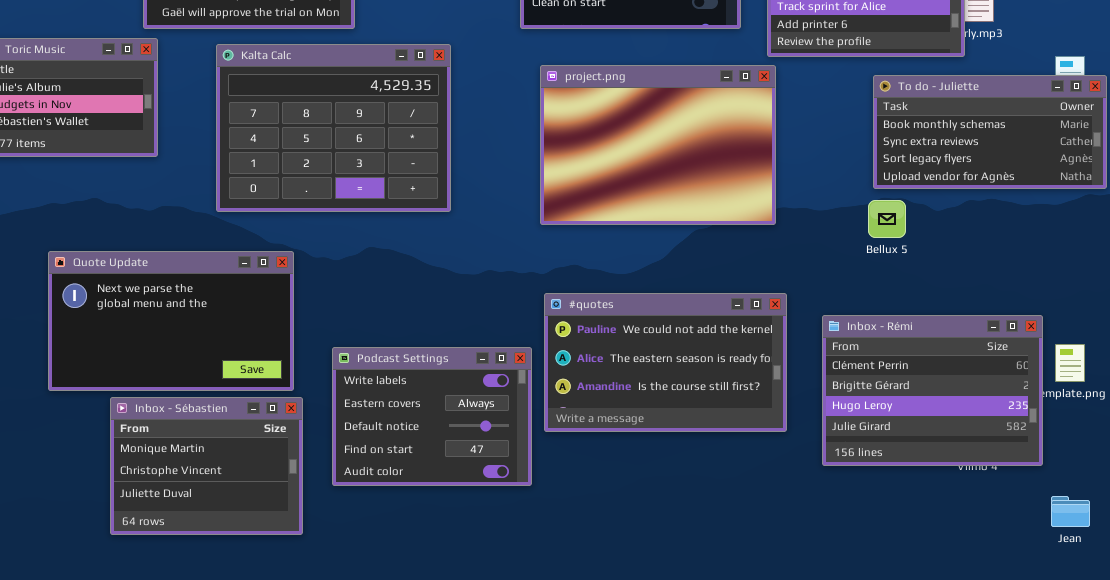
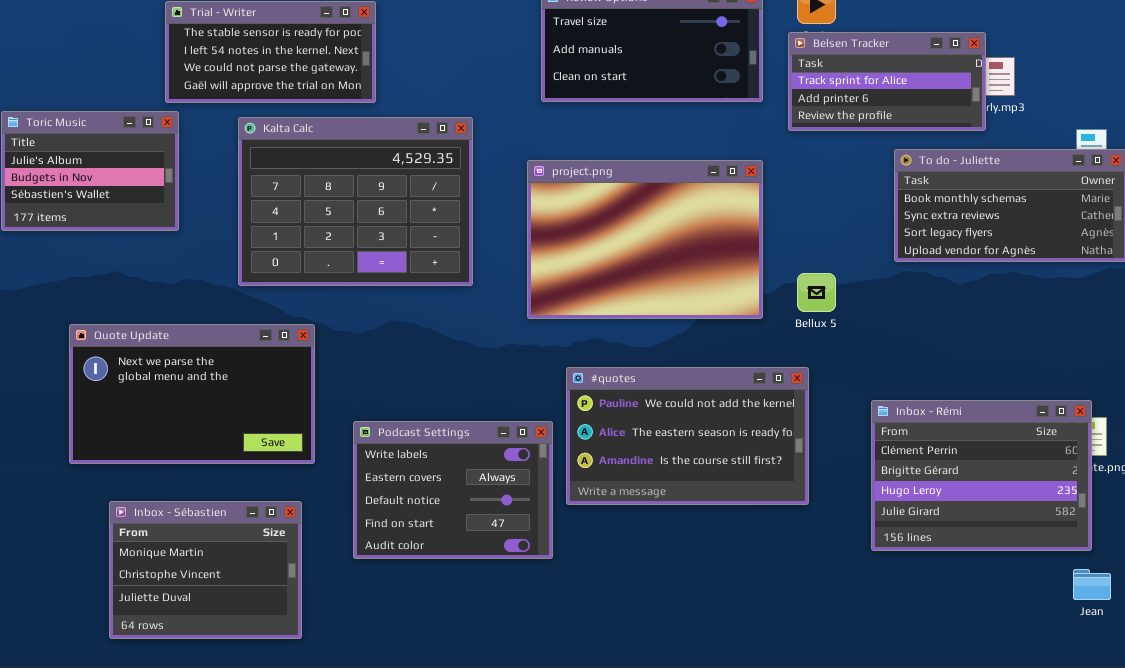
project.png: [540,65,776,225] -> [527,160,763,319], moved
Bellux 5: [868,200,906,238] -> [797,273,836,312], moved
Inbox - Rémi: [822,315,1043,466] -> [871,400,1092,551], moved
Inbox - Sébastien: [110,397,303,535] -> [109,501,302,639], moved

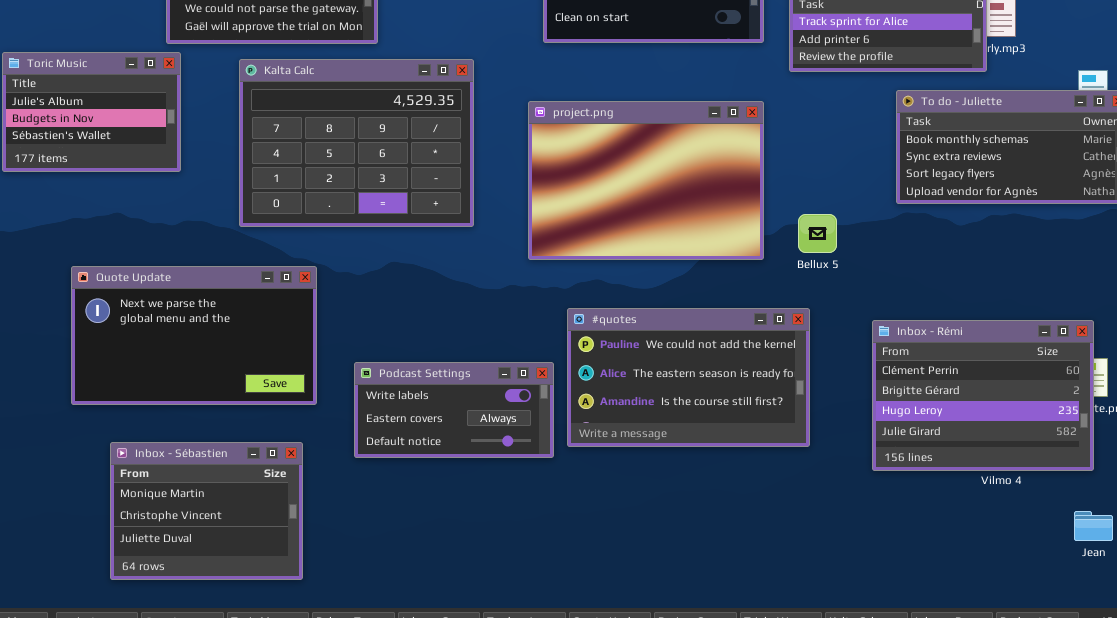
Inbox - Rémi: [871,400,1092,551] -> [872,320,1094,471], moved
Podcast Settings: [353,421,553,559] -> [354,362,554,458], resized

